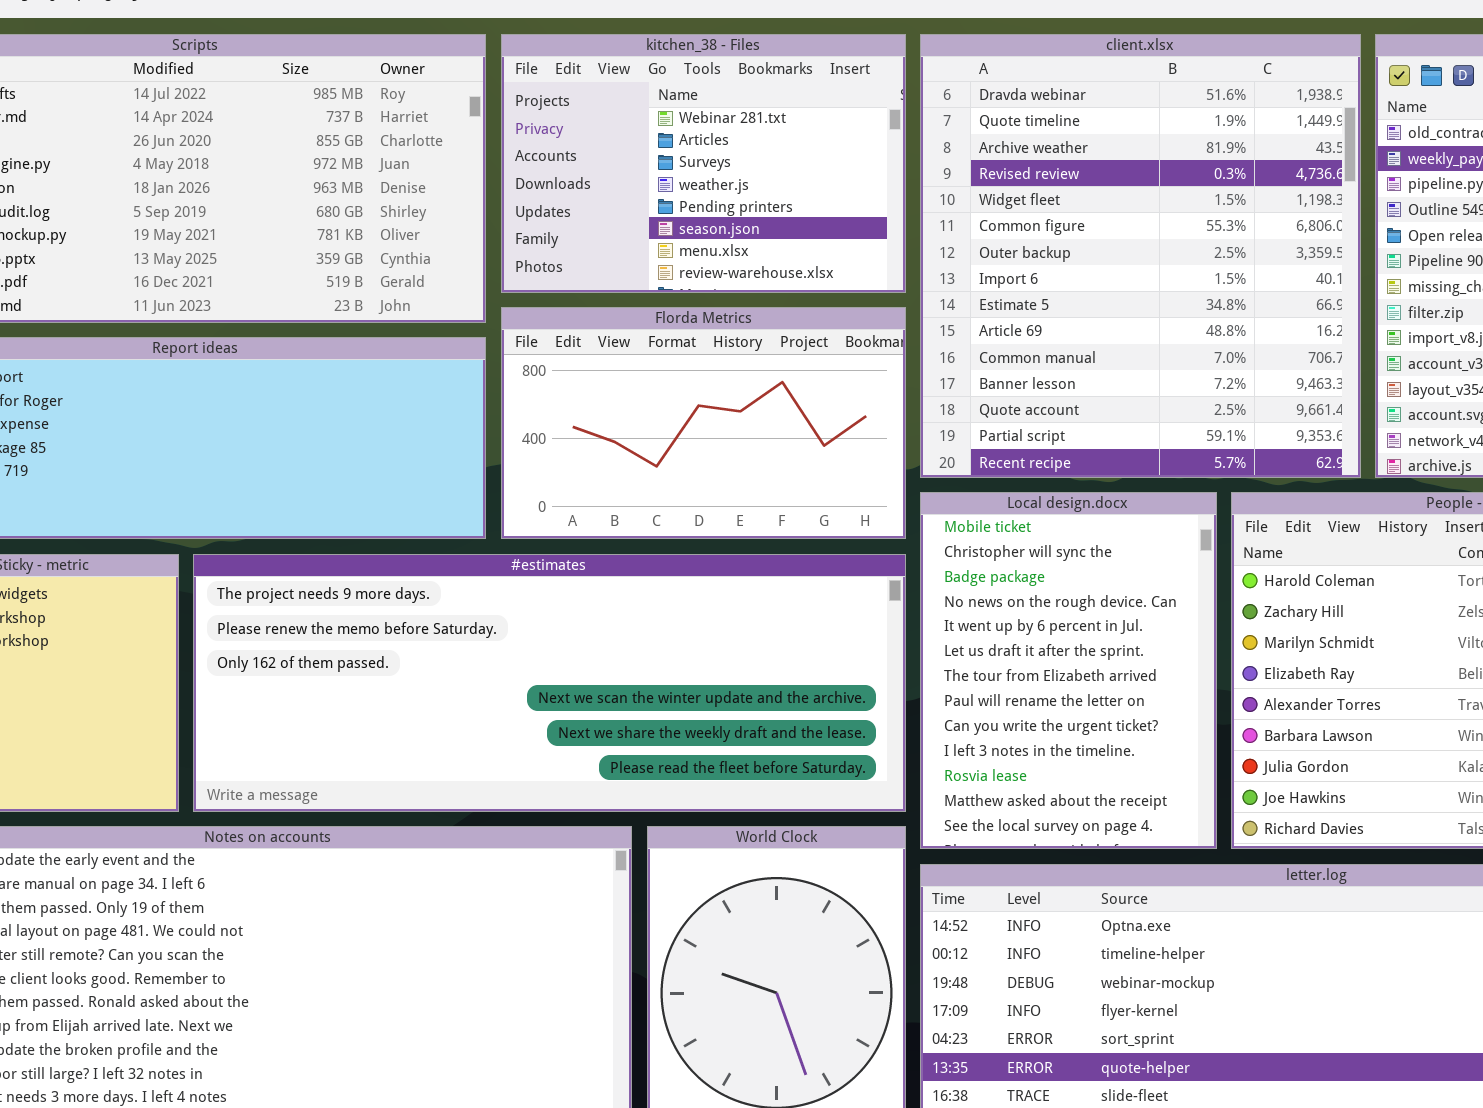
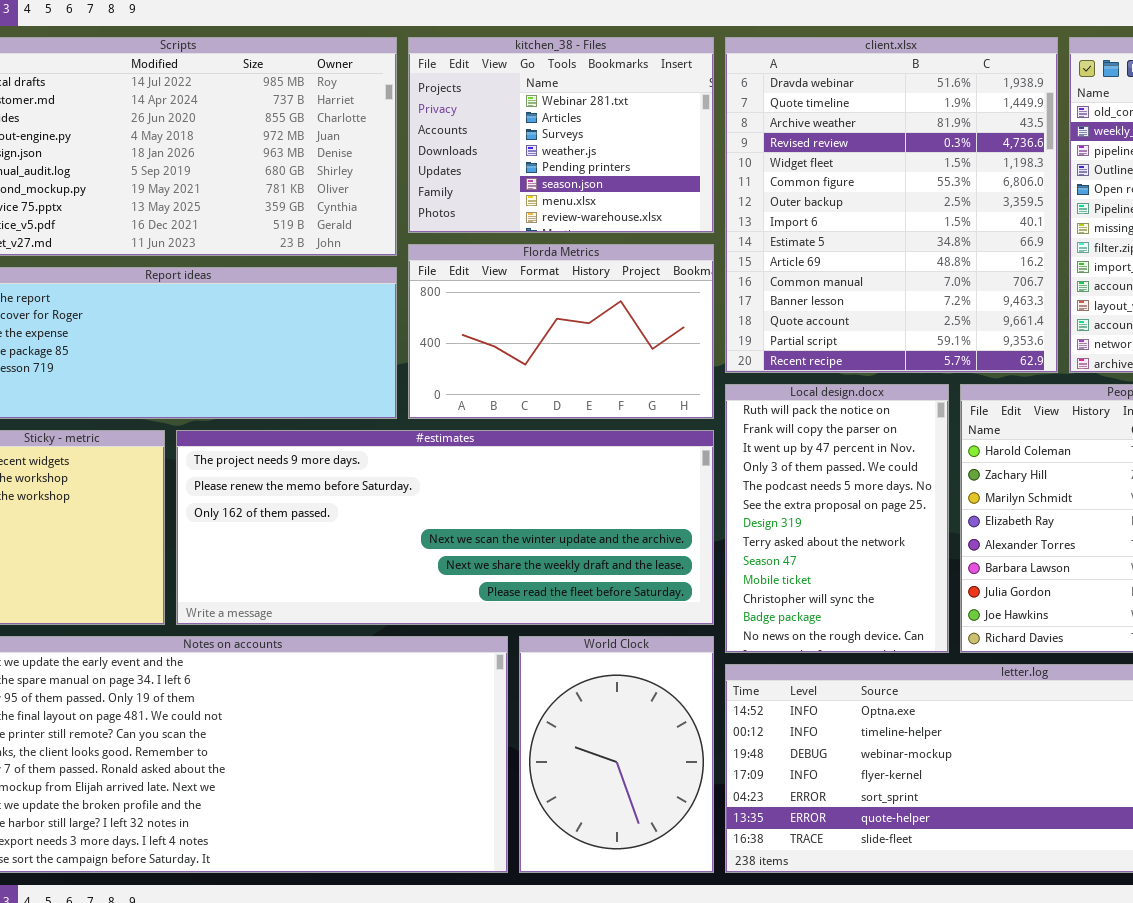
Local design.docx: [920,492,1217,849] -> [725,384,949,653], scrolled up 9 rows

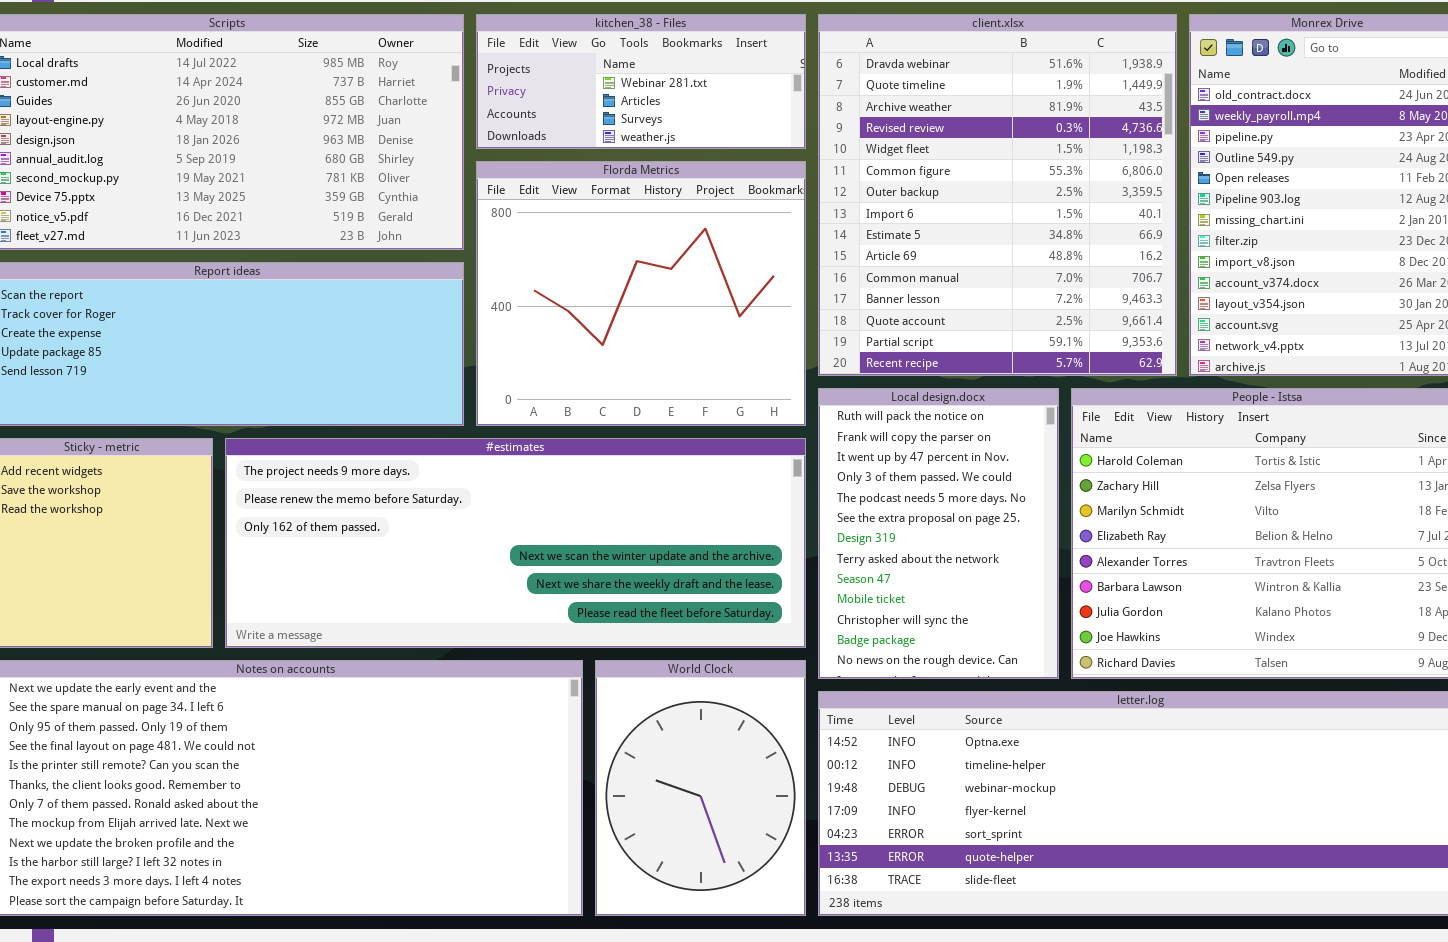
kitchen_38 - Files: [408,37,714,233] -> [476,14,806,149], resized
Florda Metrics: [408,244,714,419] -> [476,161,806,426], resized

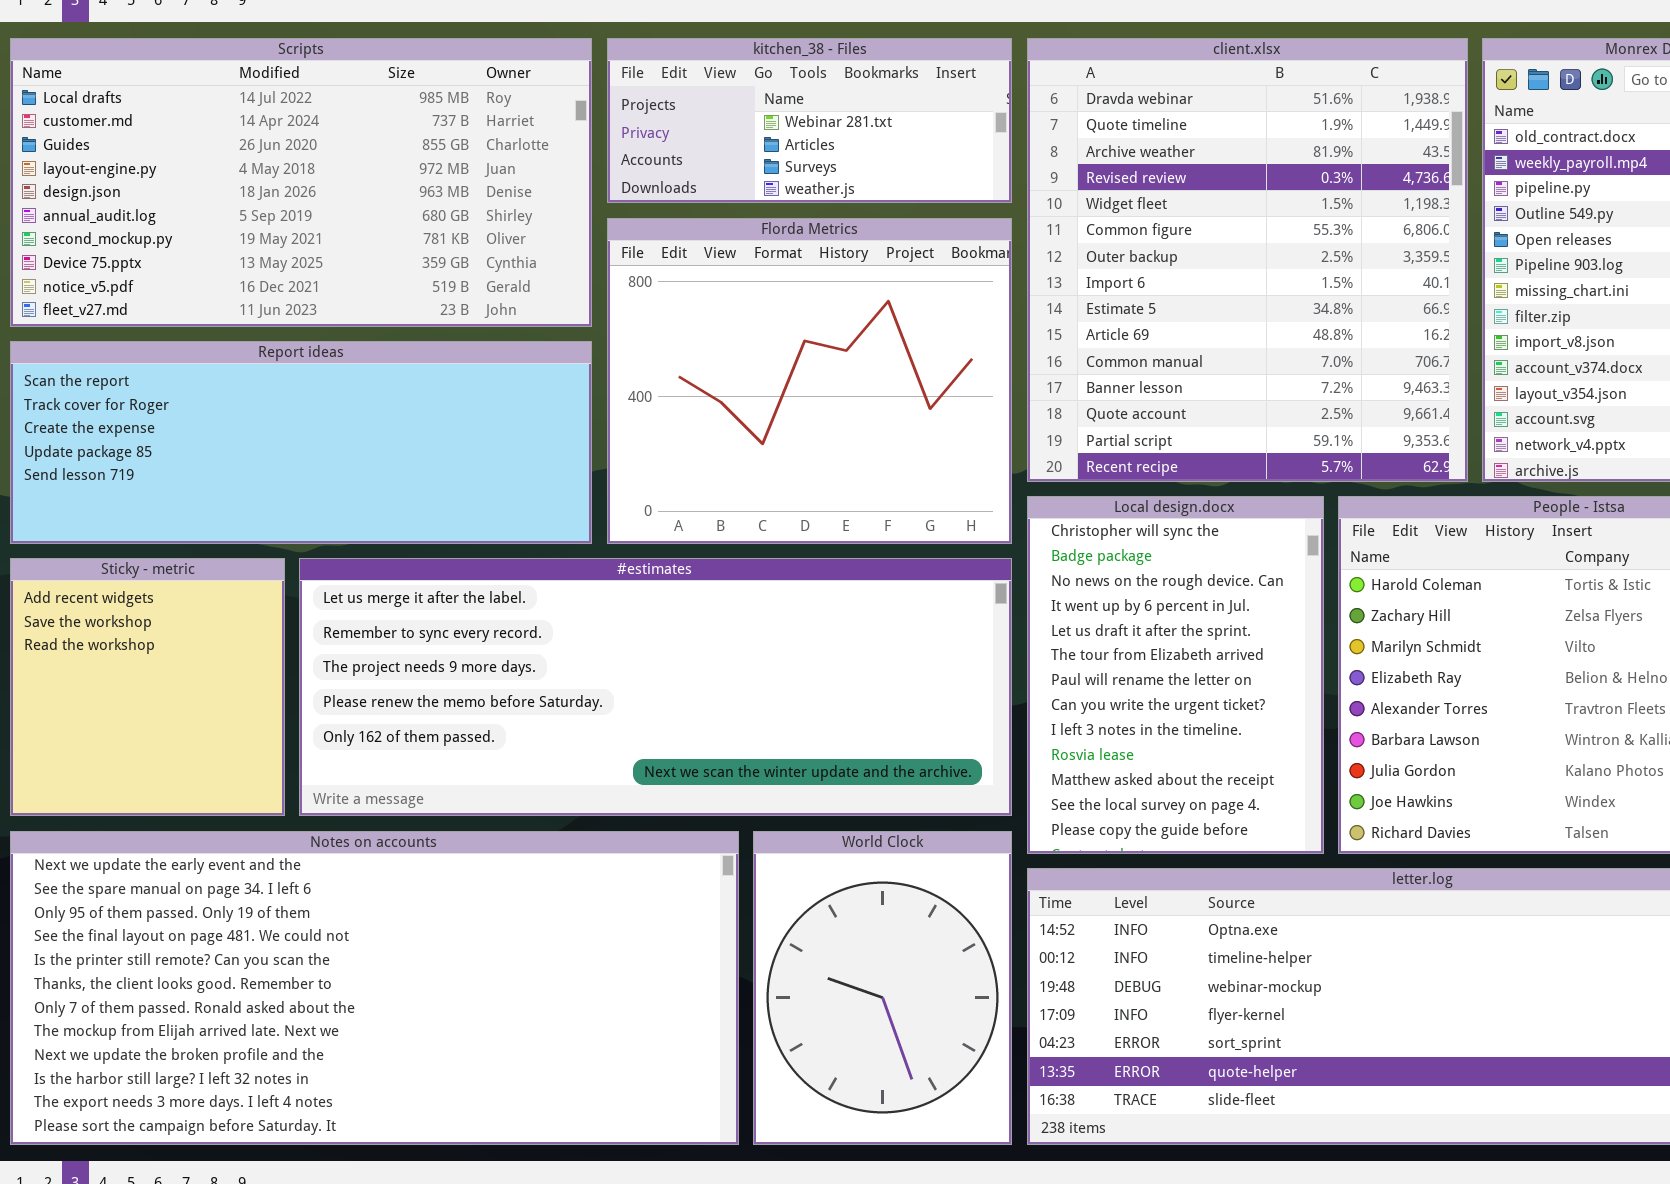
Local design.docx: [818,388,1059,679] -> [1027,496,1324,854], scrolled down 10 rows
#estimates: [225,438,806,648] -> [299,558,1012,816], scrolled up 2 rows

